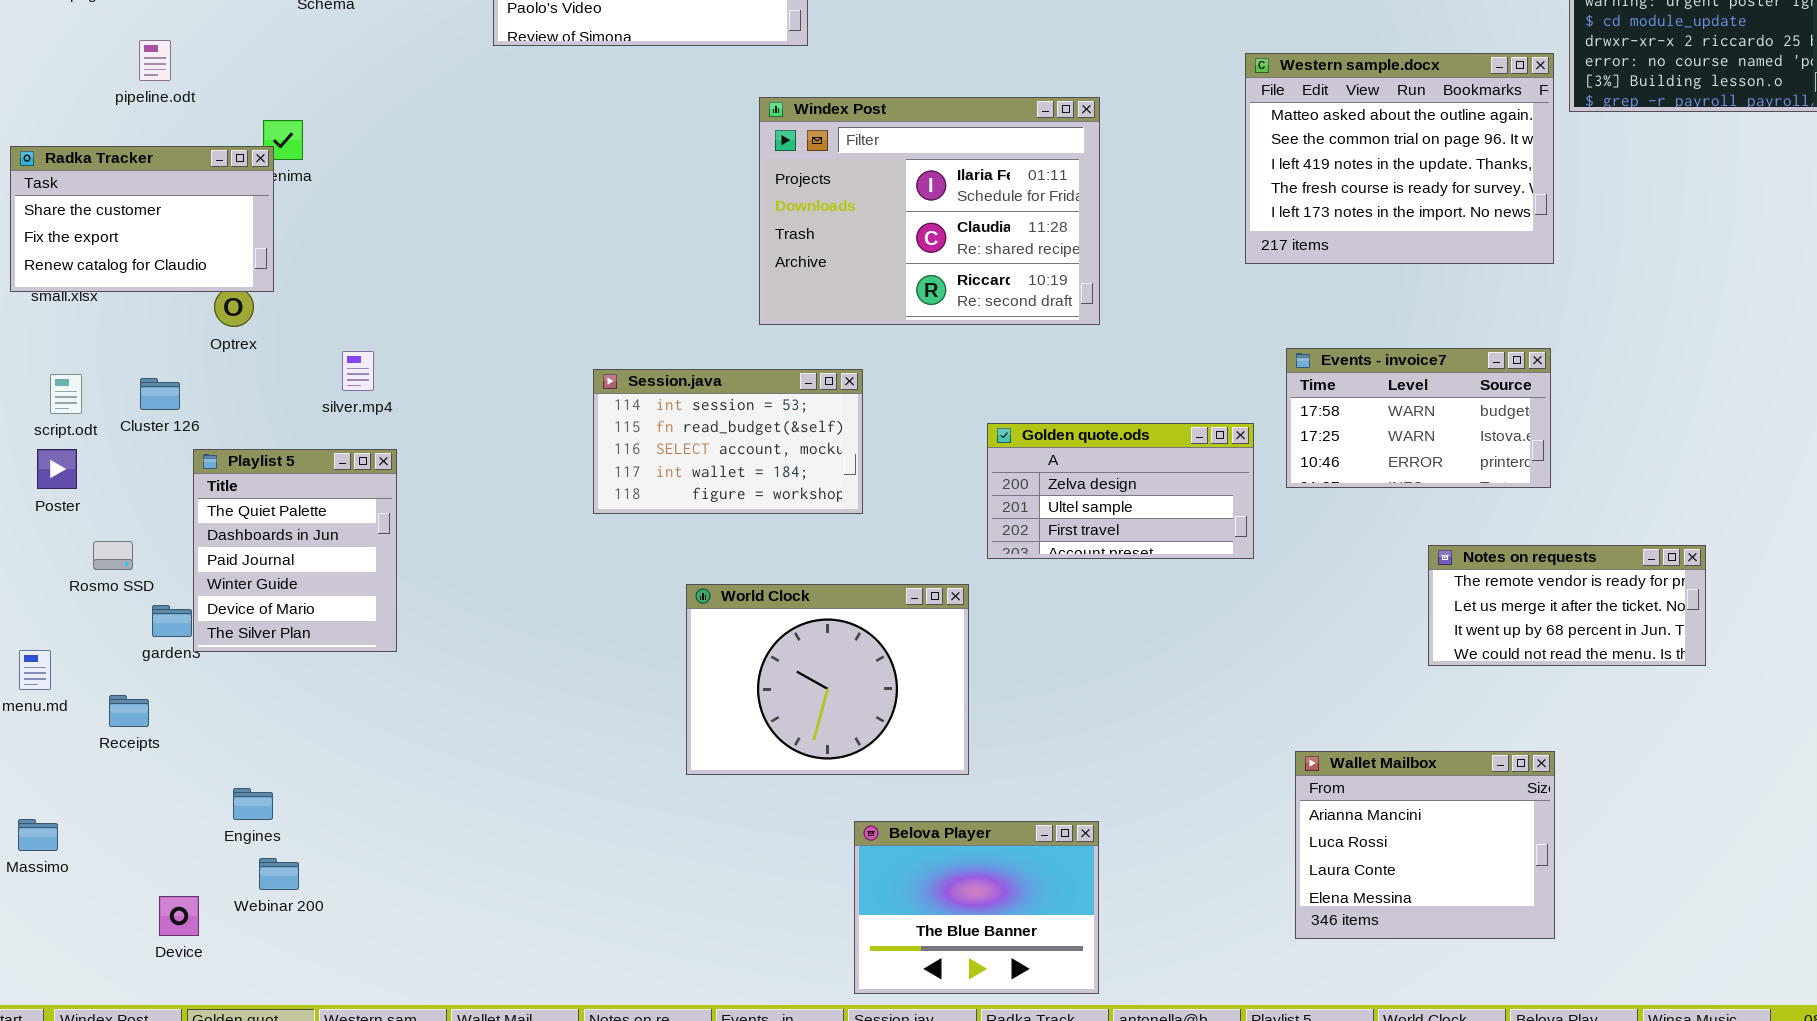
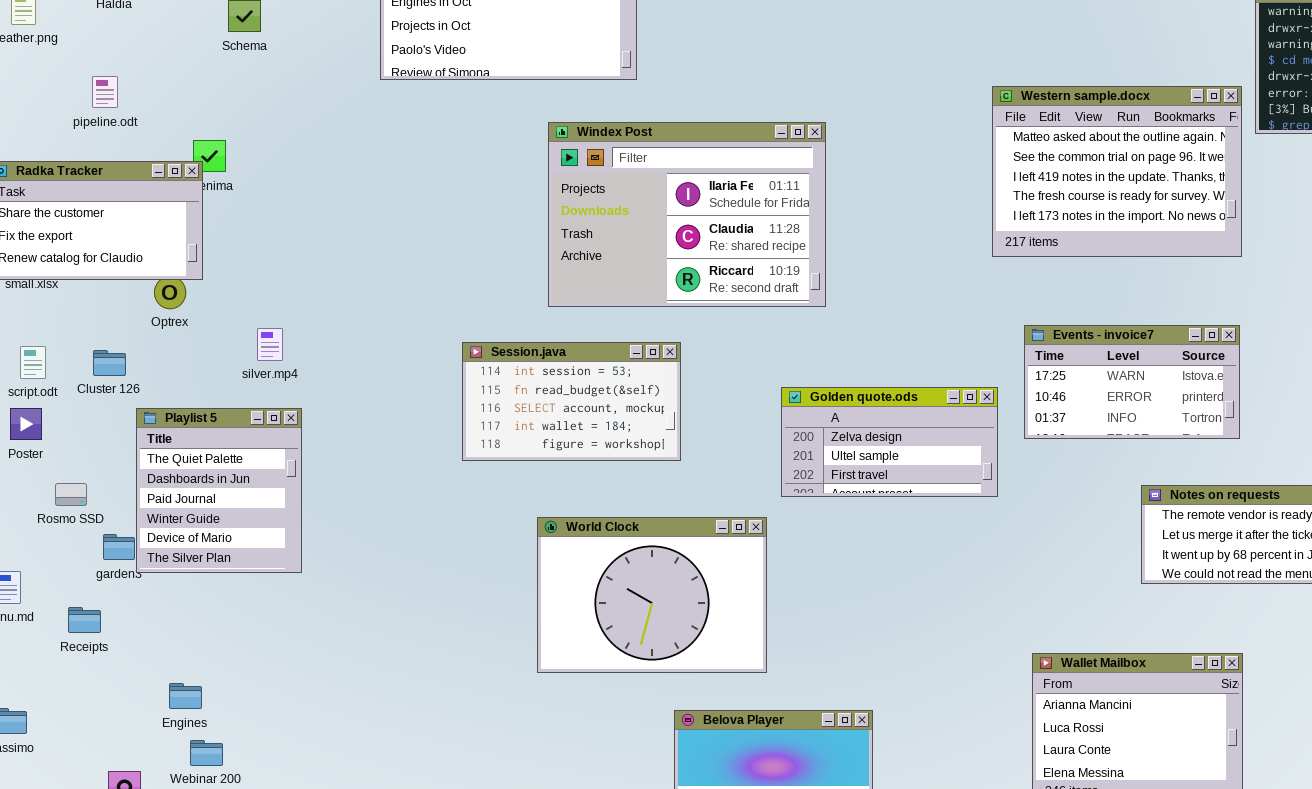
Windex Post: [759,97,1100,325] -> [548,122,826,307], moved
Events - invoice7: [1286,348,1551,488] -> [1024,325,1240,439], scrolled down 1 row

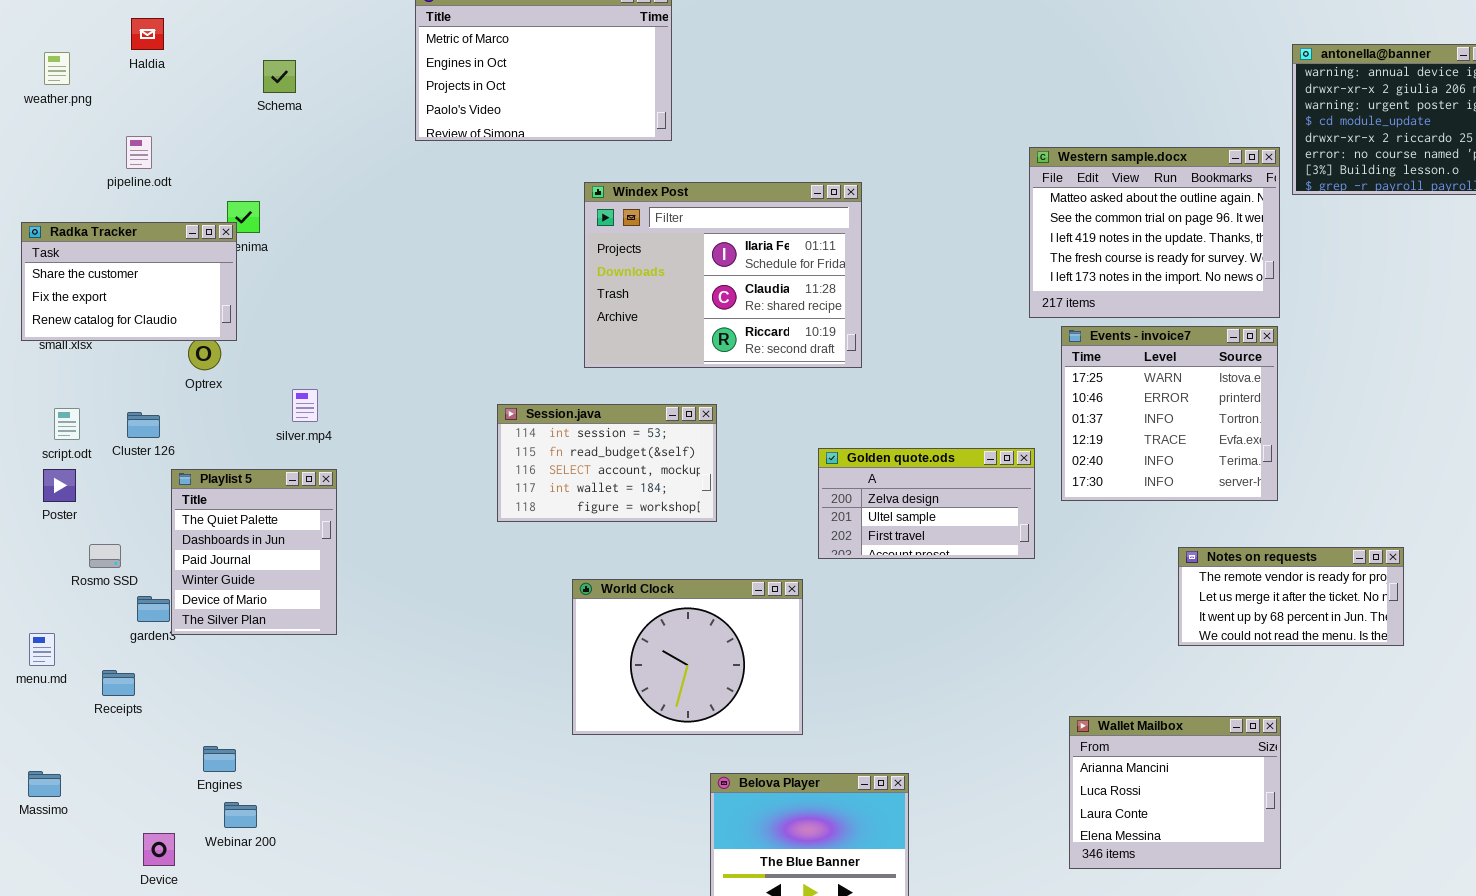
Events - invoice7: [1024,325,1240,439] -> [1061,326,1278,501], resized

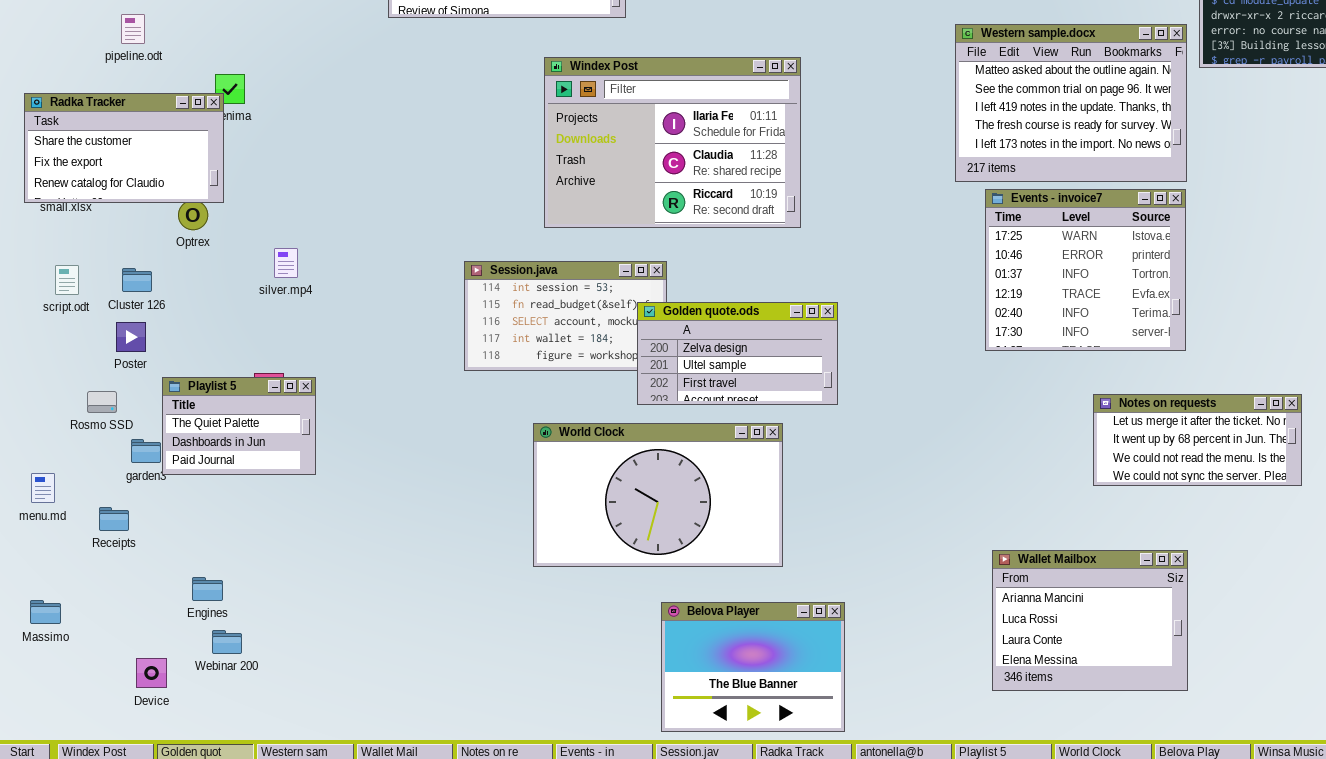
Golden quote.ods: [818,448,1035,559] -> [637,302,838,405], moved
Poster: [43,469,76,502] -> [116,322,146,352], moved
Playlist 5: [171,469,337,635] -> [162,377,316,475], resized
Notes on requests: [1178,547,1404,646] -> [1093,394,1302,486], scrolled down 1 row
World Clock: [572,579,803,735] -> [533,423,783,567], resized

